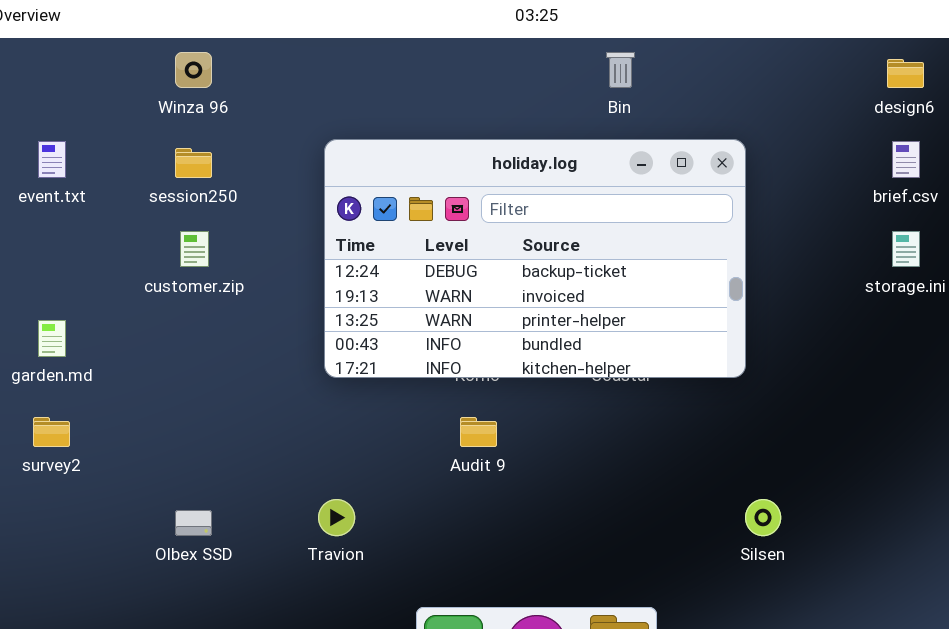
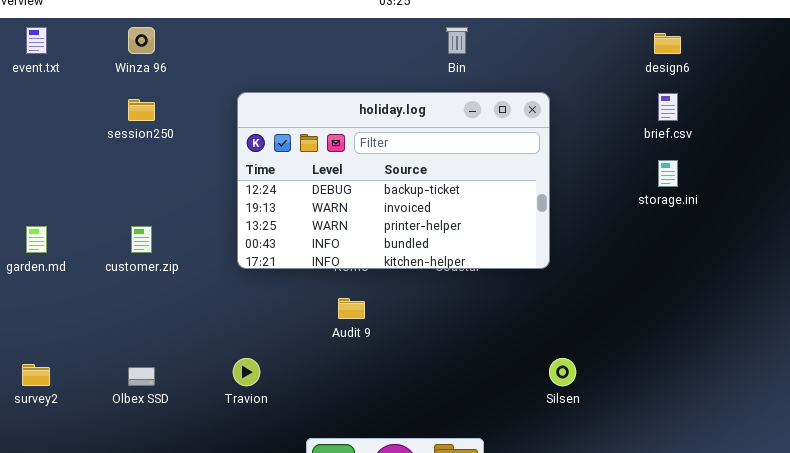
event.txt: [38,141,66,178] -> [26,27,47,54], moved
customer.zip: [180,231,209,267] -> [131,226,152,253], moved
survey2: [33,417,70,447] -> [22,364,50,386], moved

